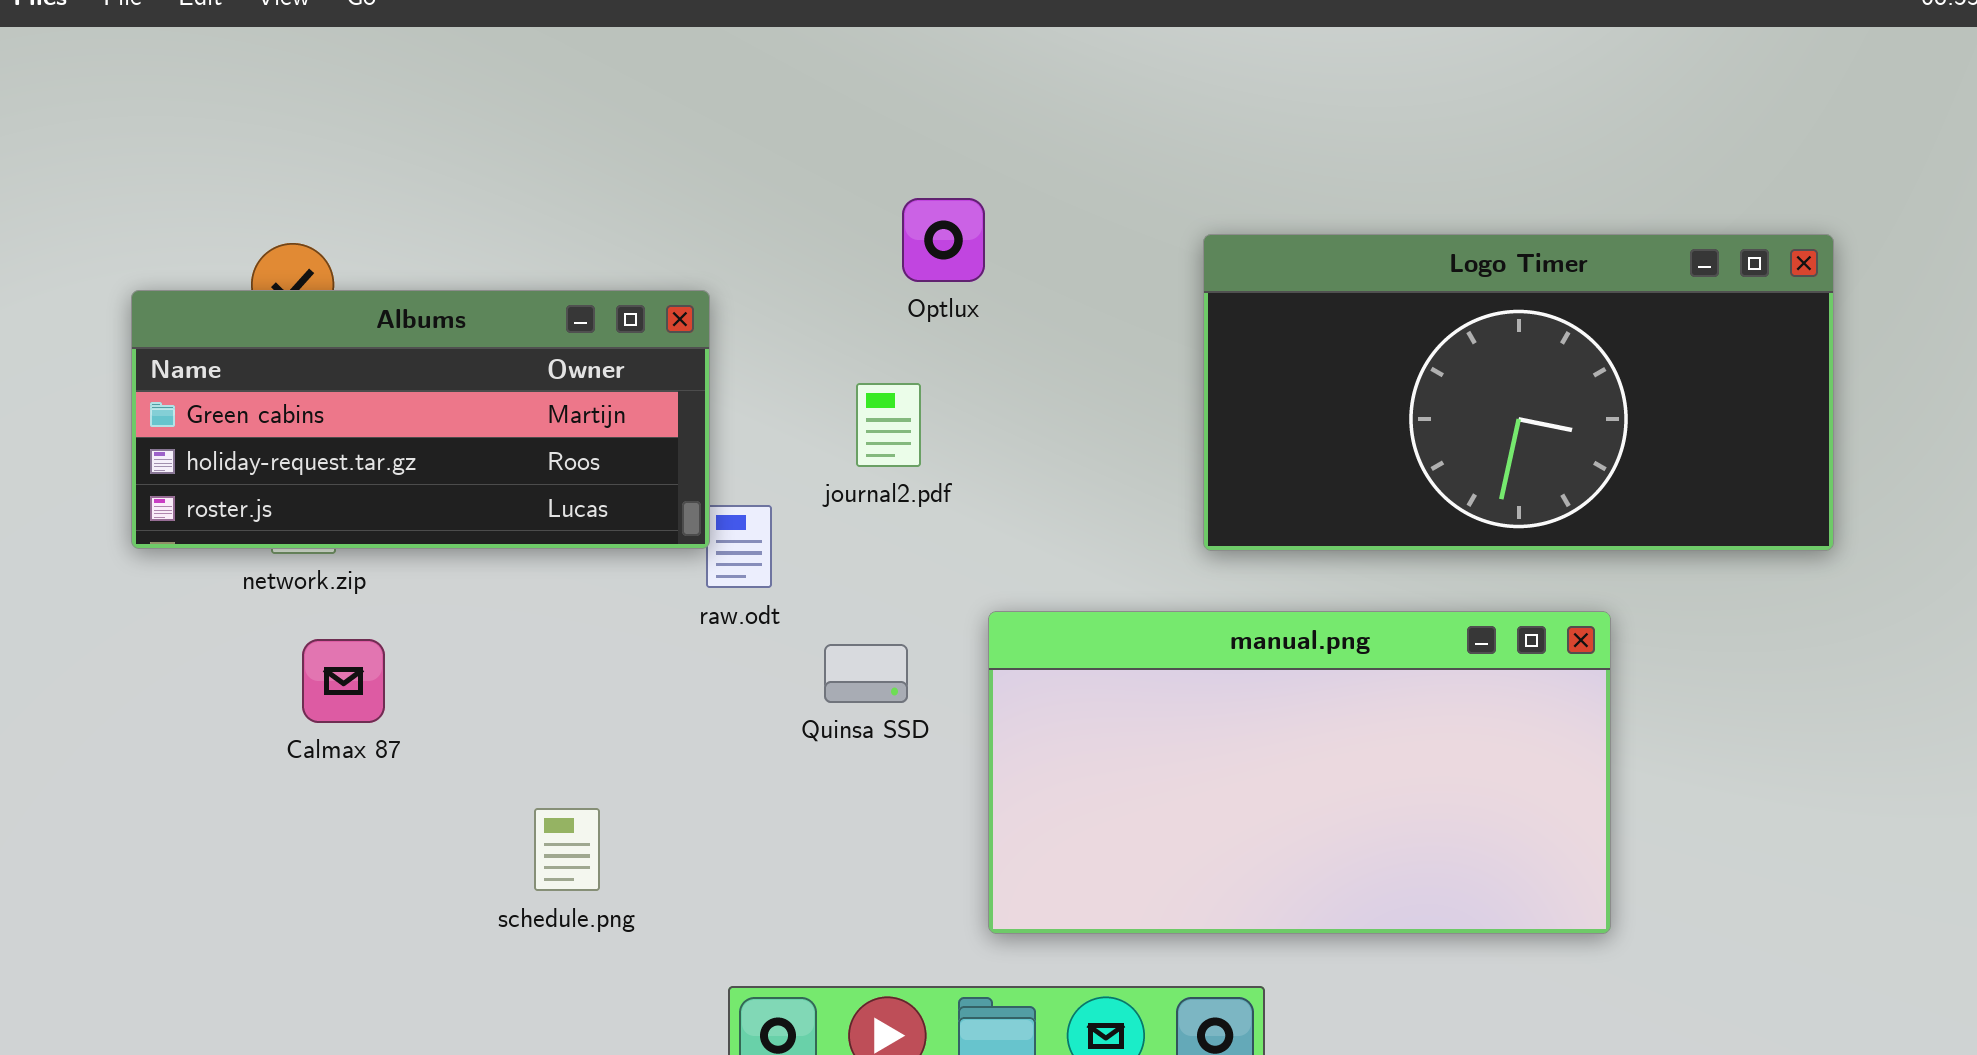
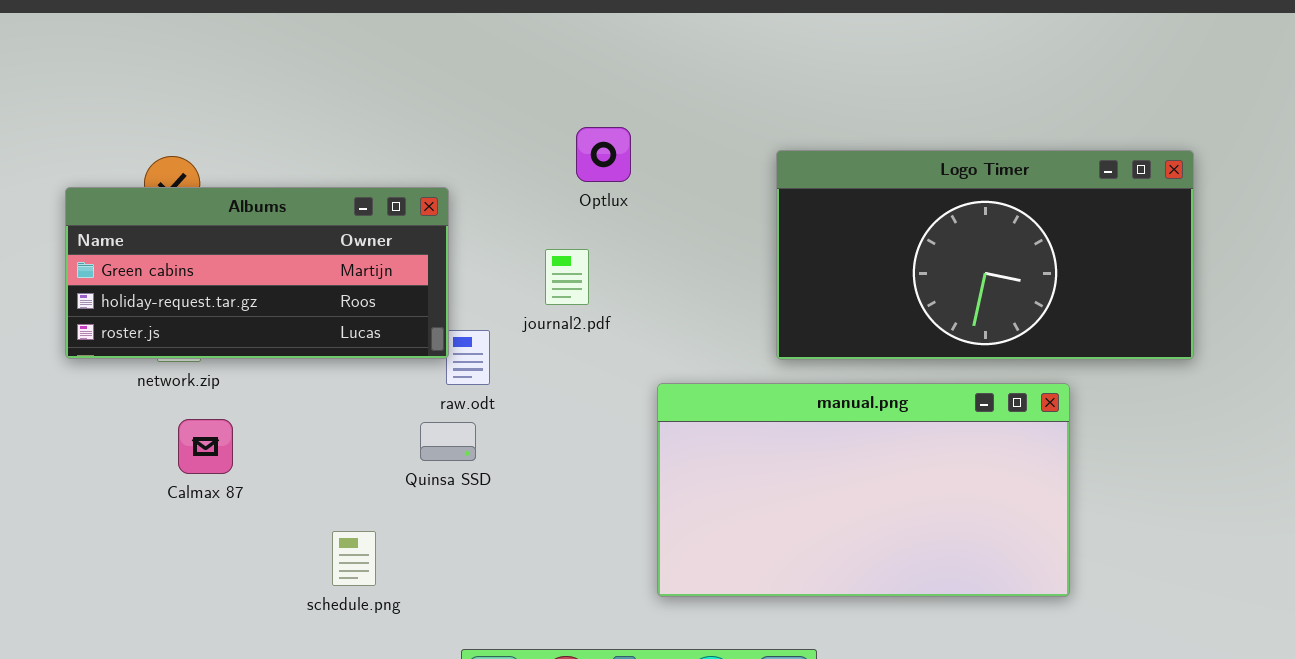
manual.png: [988,611,1611,934] -> [657,383,1070,597], moved
Quinsa SSD: [824,644,908,703] -> [420,422,476,461], moved

